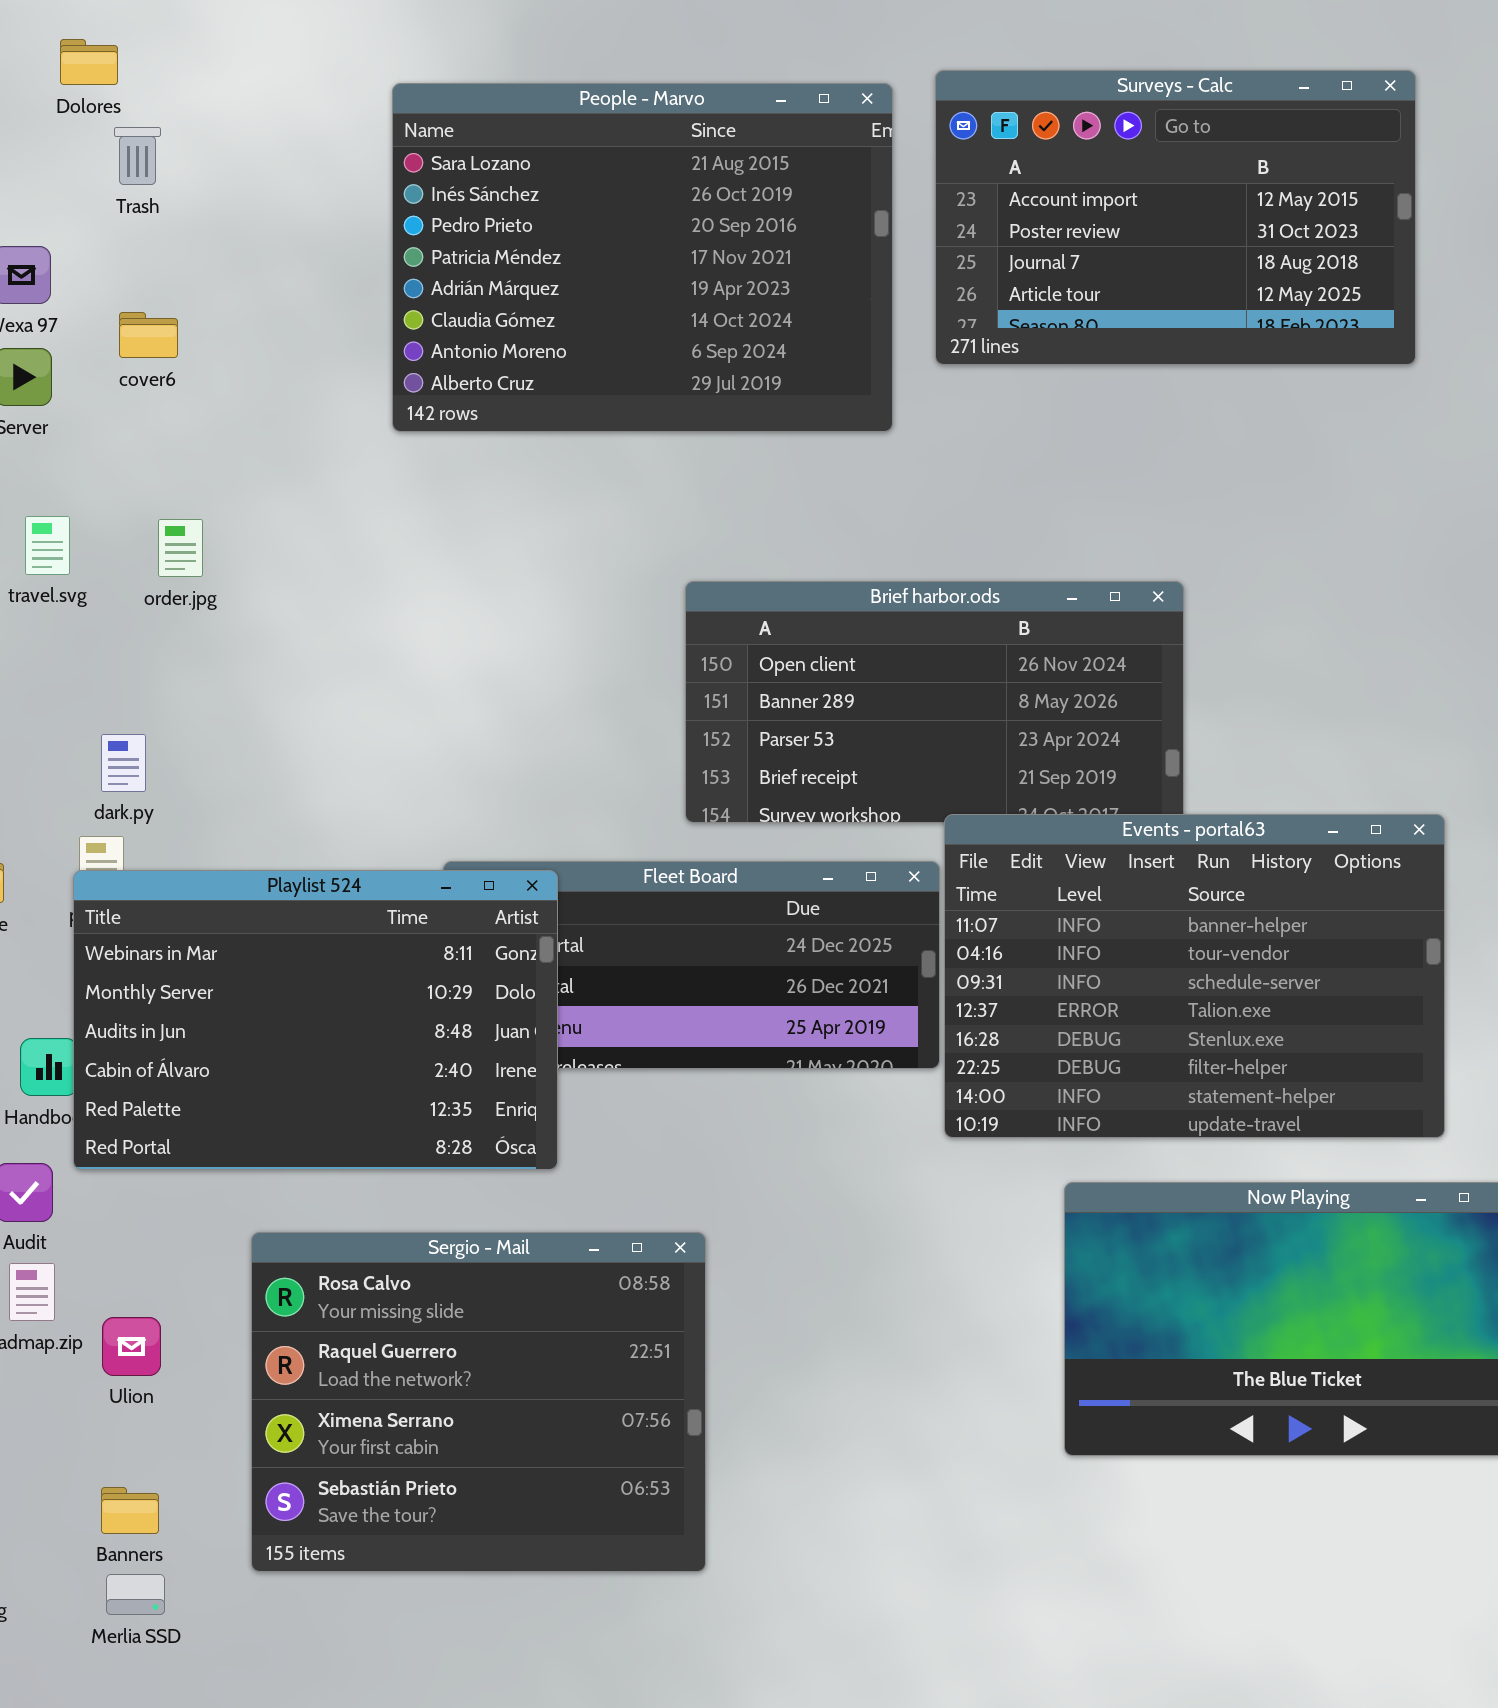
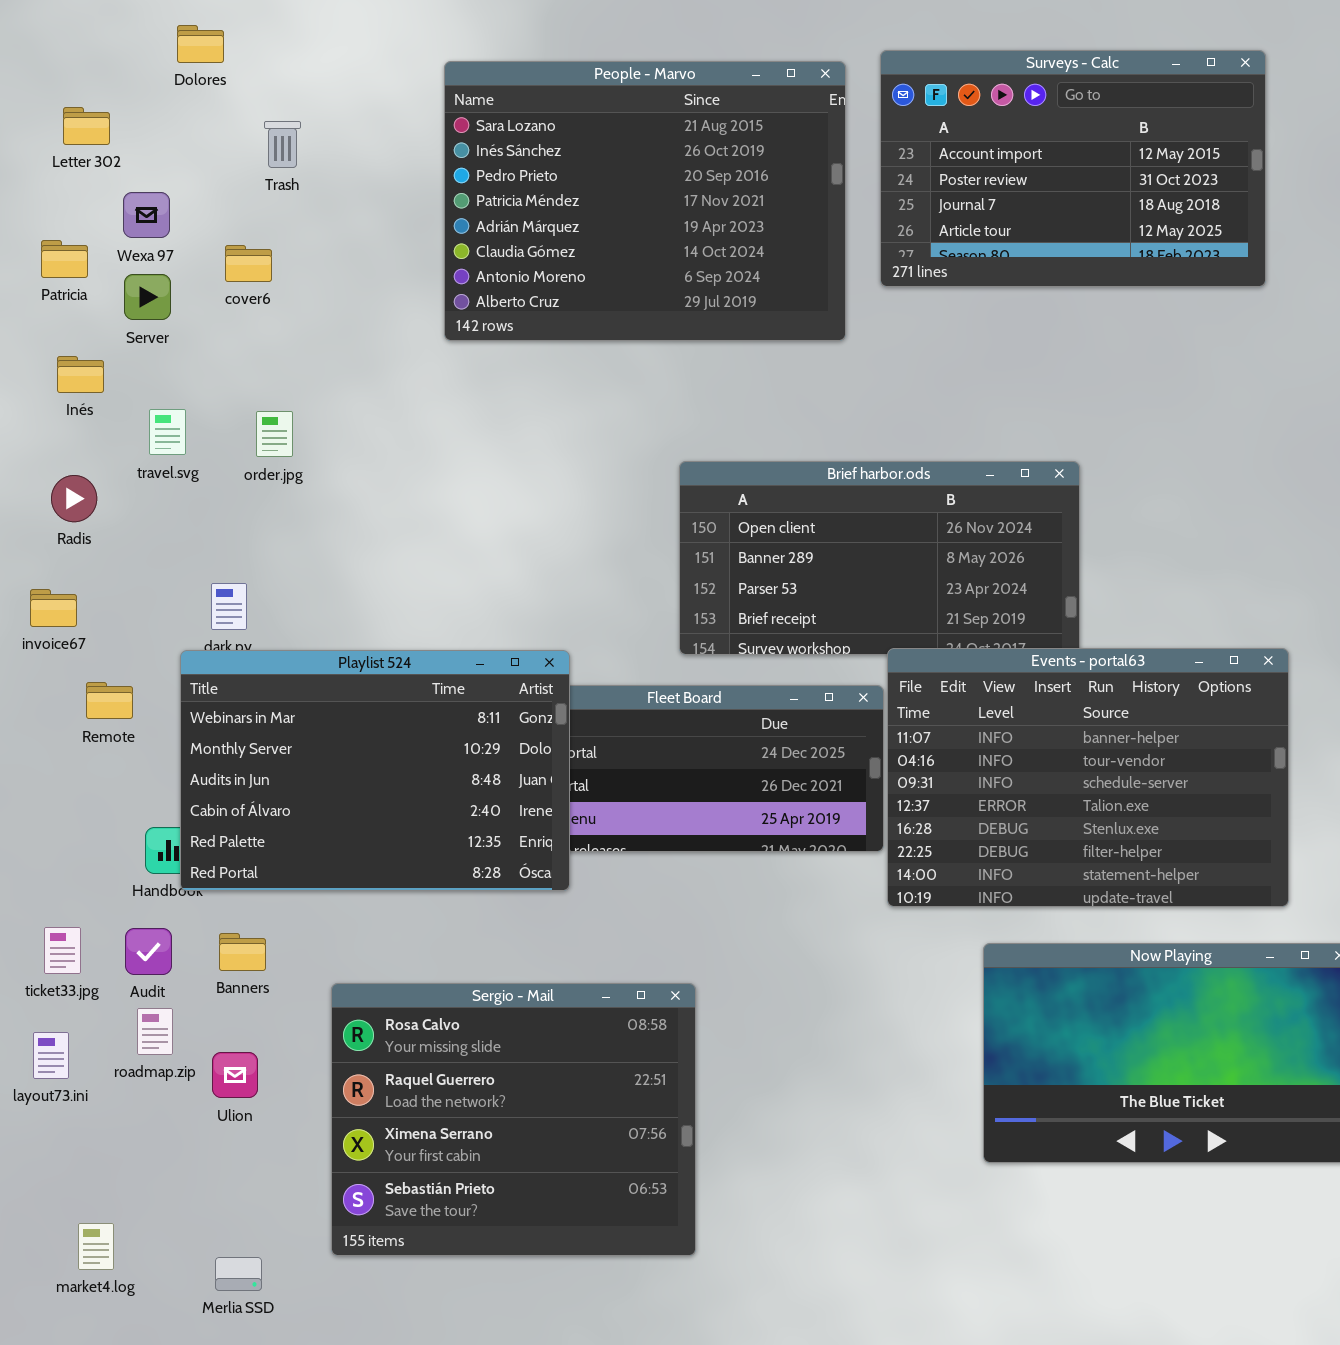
Trash: [114,127,161,185] -> [264,121,301,168], moved
Playlist 524: [73,870,558,1170] -> [180,650,570,891], moved
Banners: [101,1487,159,1534] -> [219,933,266,971], moved

